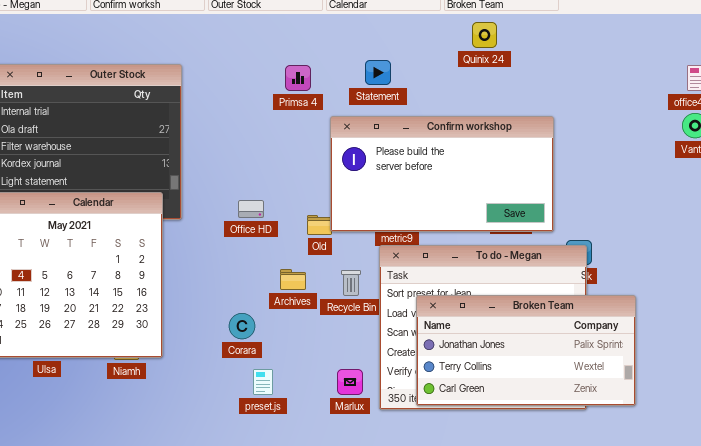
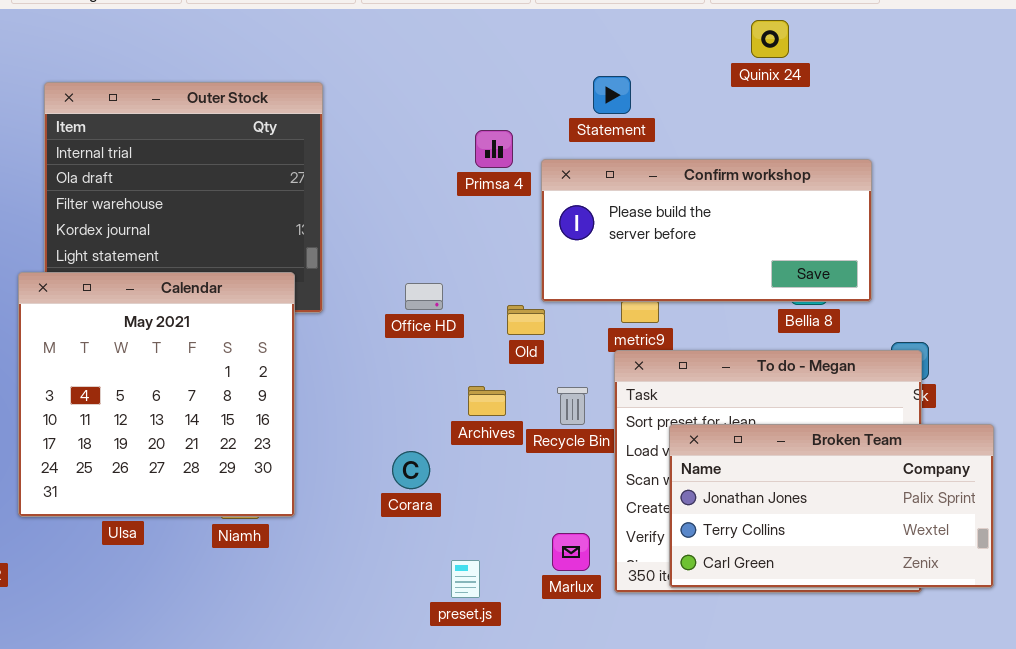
Primsa 4: [285,65,311,91] -> [475,130,513,168], moved
Confirm workshop: [330,116,554,232] -> [541,159,872,302], resized
preset.js: [253,369,273,395] -> [451,560,480,598], moved

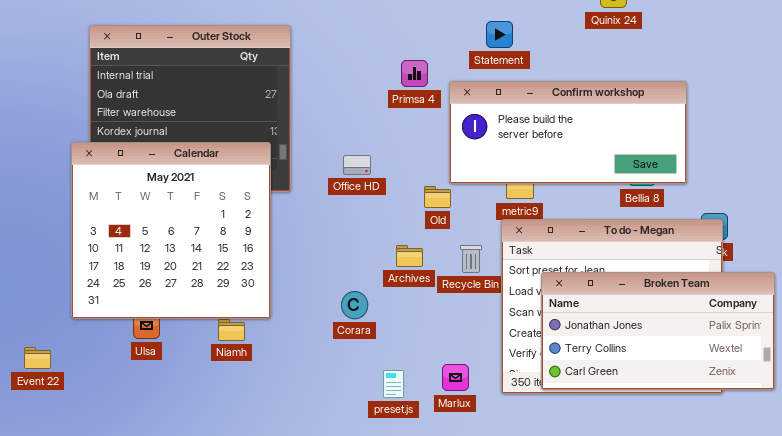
Calendar: [18,272,295,517] -> [71,142,271,319], moved
Office HD: [405,283,443,310] -> [343,155,371,175], moved
Marlux: [552,533,590,571] -> [442,364,469,391], moved

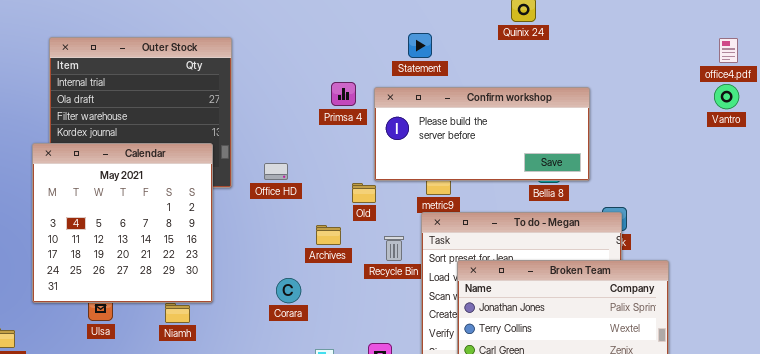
Primsa 4: [401,60,428,87] -> [331,82,356,106], moved
Office HD: [343,155,371,175] -> [264,163,288,180], moved
Archives: [396,245,423,267] -> [316,225,341,245], moved

